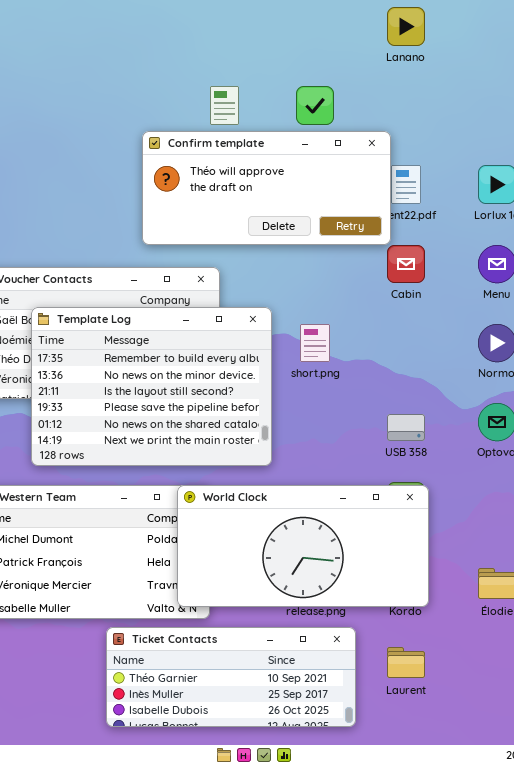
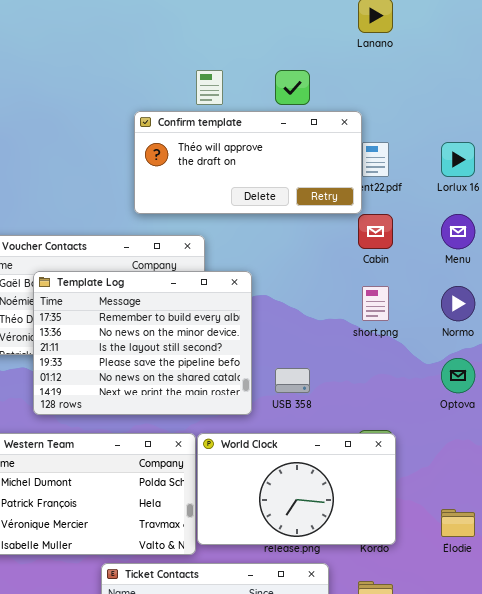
short.png: [300,324,330,362] -> [362,286,389,321], moved
USB 358: [387,414,425,441] -> [275,368,310,393], moved
World Clock: [177,485,429,607] -> [197,433,396,545], resized

